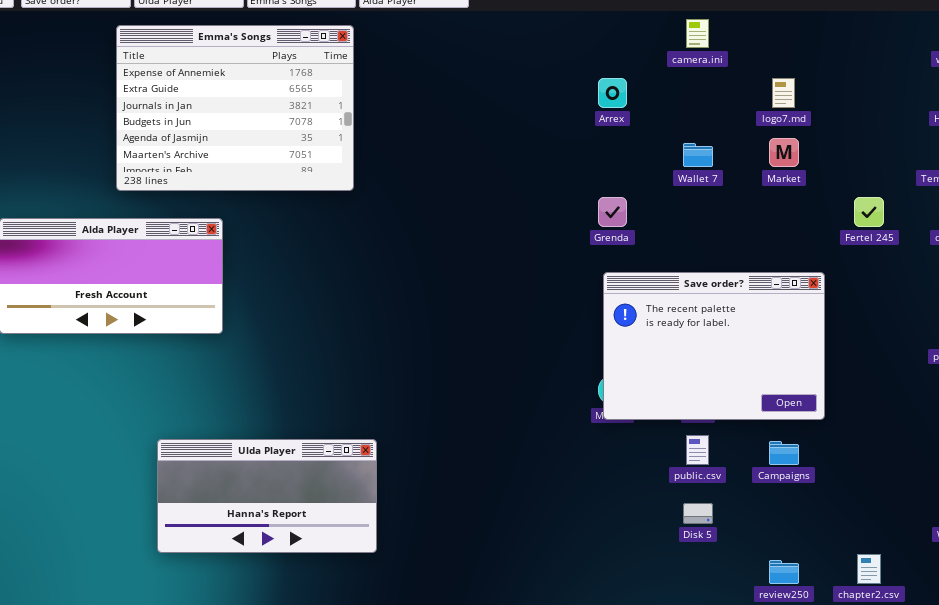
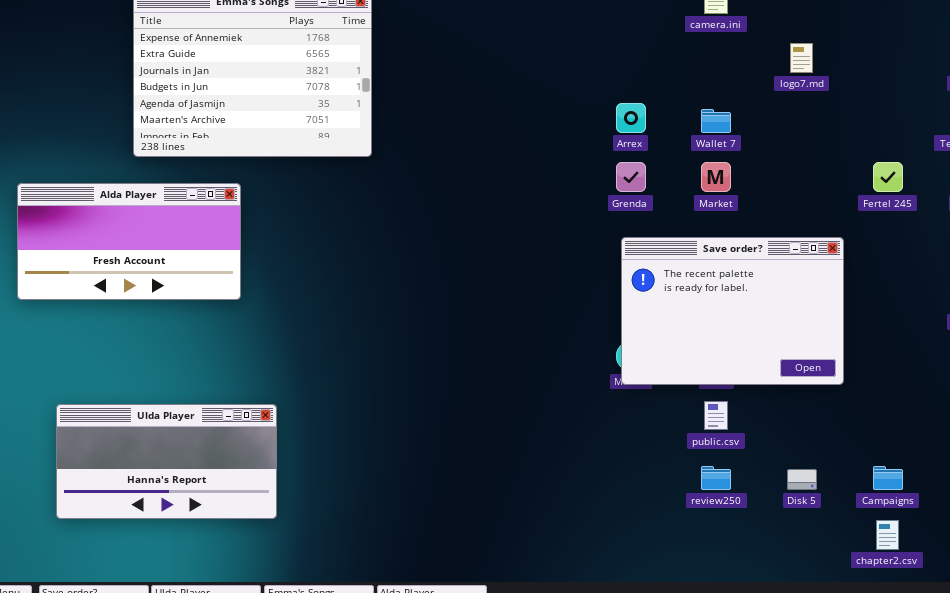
Arrex: [598,78,627,108] -> [616,103,646,133], moved
Market: [769,138,799,167] -> [701,162,731,192], moved
Ulda Player: [157,439,377,553] -> [56,404,277,519], moved
Campaigns: [769,441,799,465] -> [873,466,903,490], moved
Disk 5: [683,503,713,524] -> [787,469,817,490], moved
review250: [769,560,799,584] -> [701,466,731,490], moved

